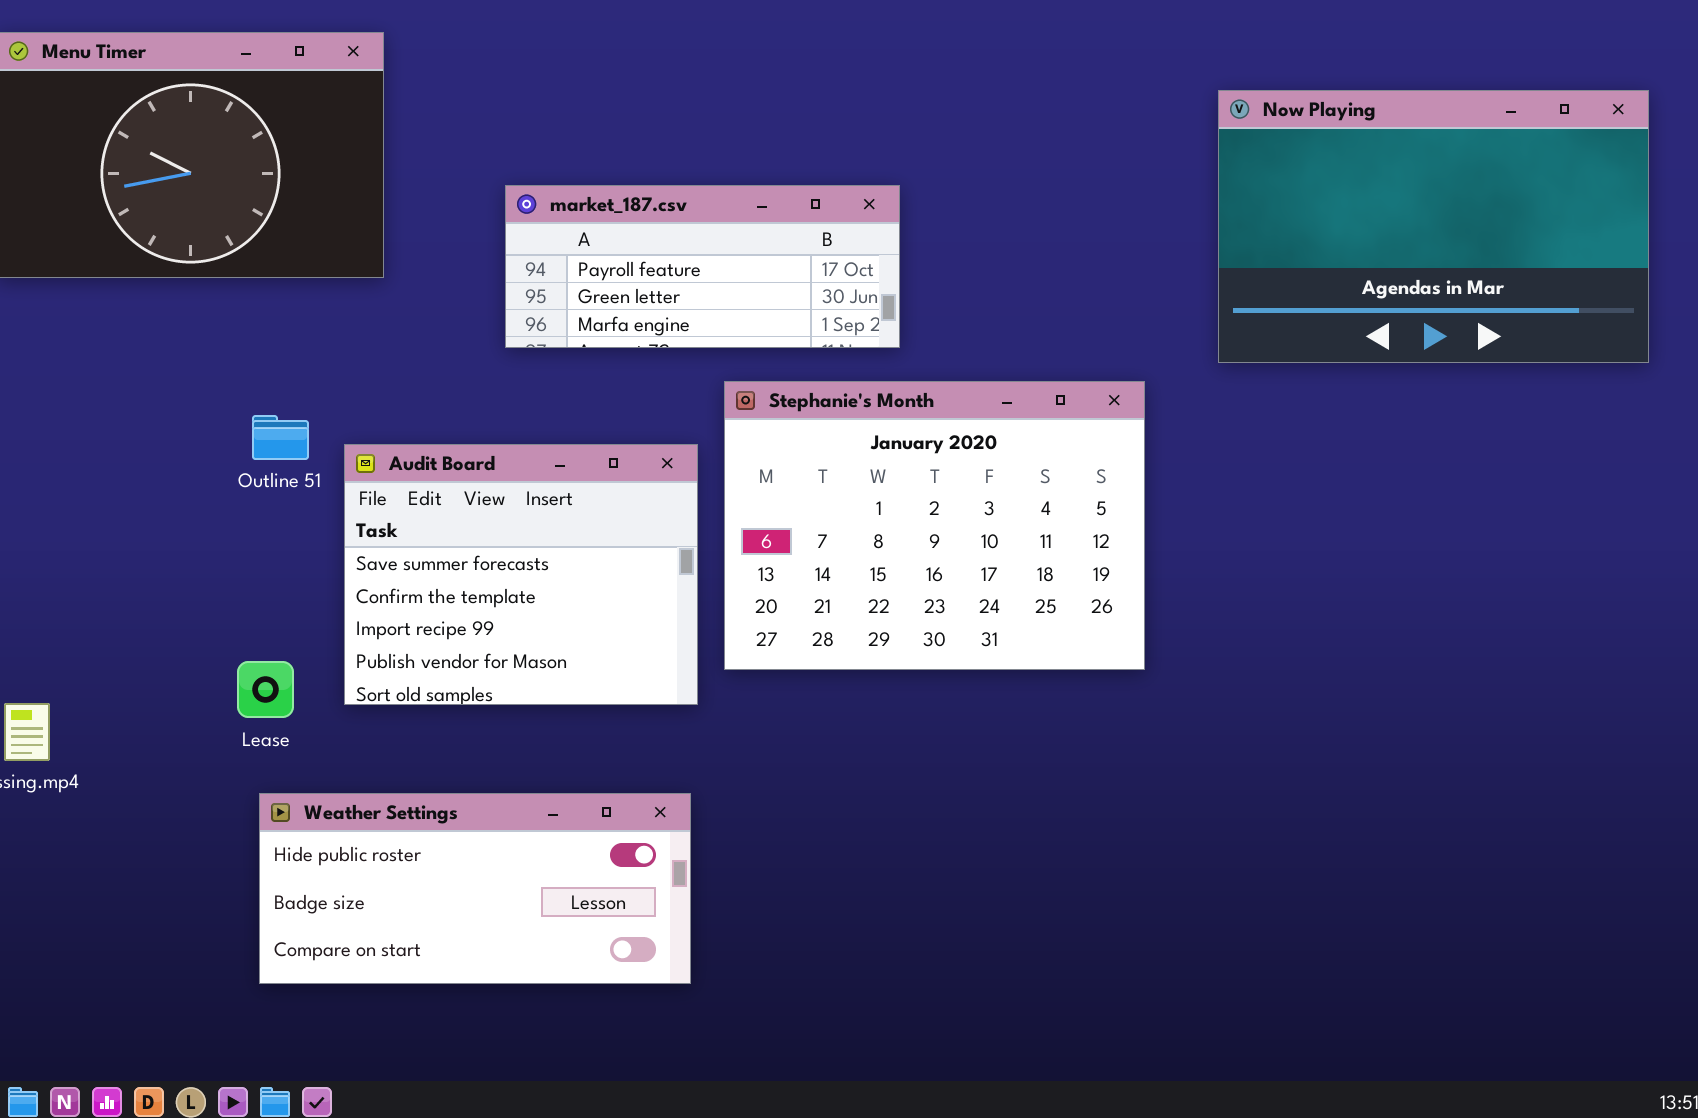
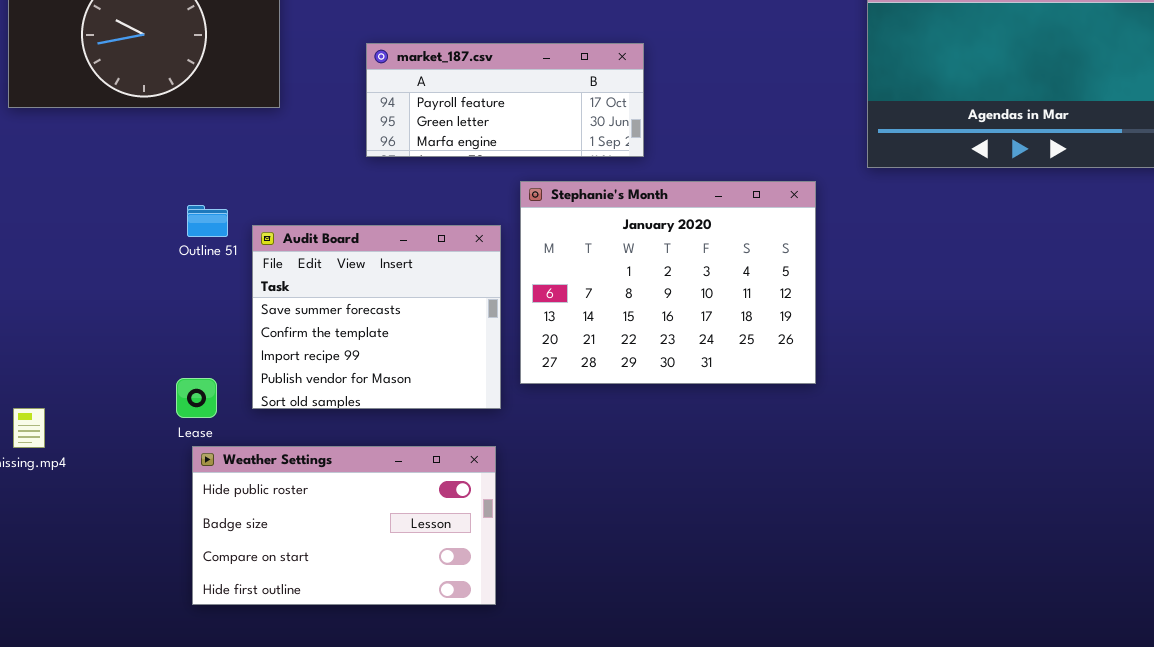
Weather Settings: [259,793,691,984] -> [192,446,496,605], resized

